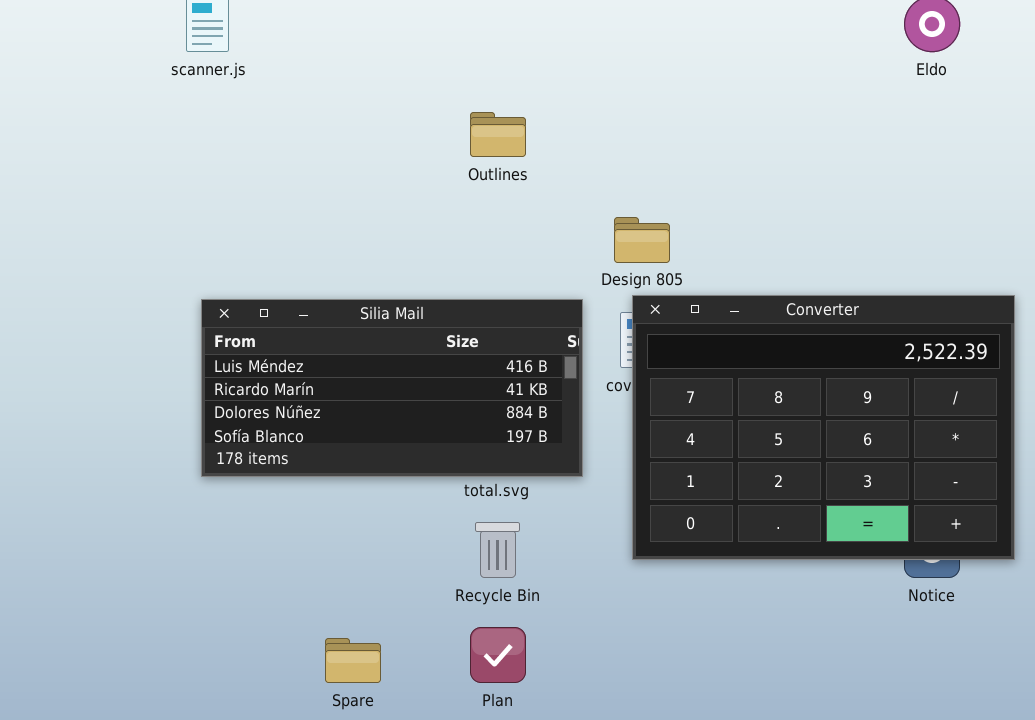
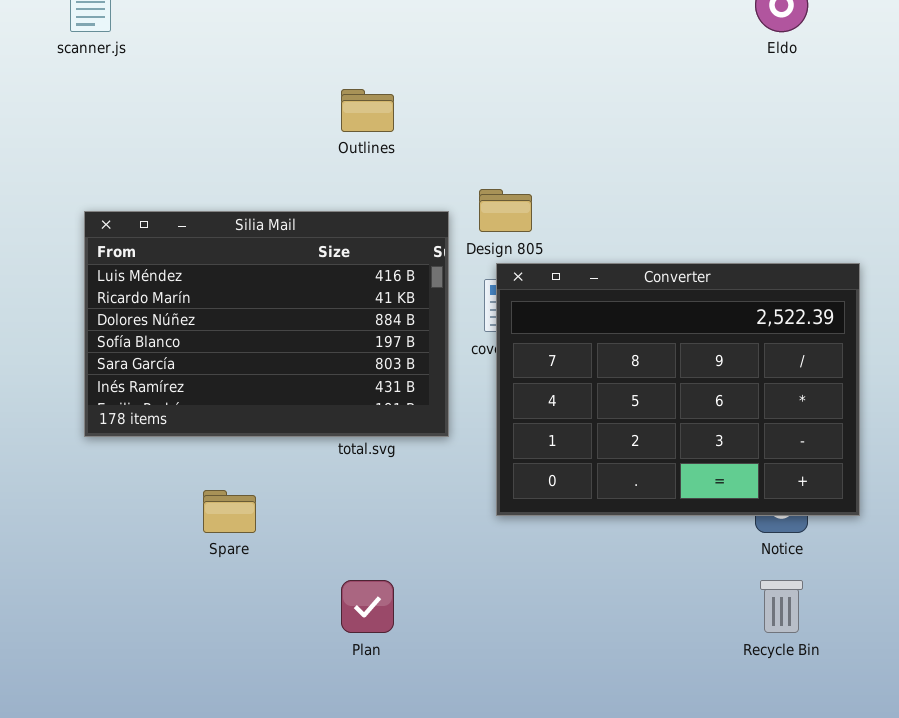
Silia Mail: [201,299,583,477] -> [84,211,449,437], resized
Recycle Bin: [475,522,520,578] -> [760,580,803,633], moved
Spare: [325,638,381,683] -> [203,490,256,533], moved

